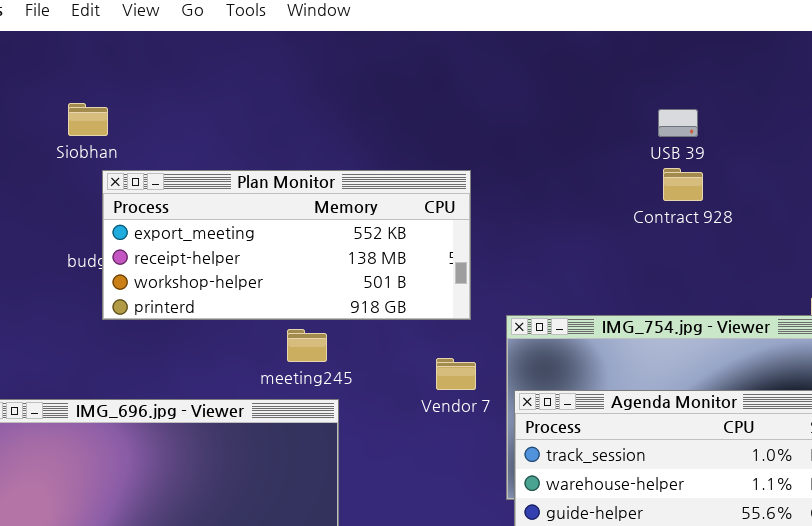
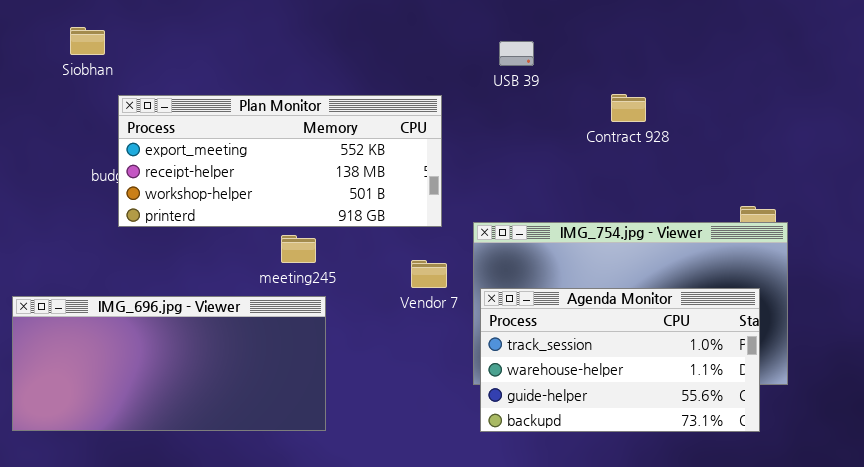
Siobhan: [68,103,108,136] -> [70,27,105,55], moved
USB 39: [658,109,698,137] -> [499,41,534,66], moved

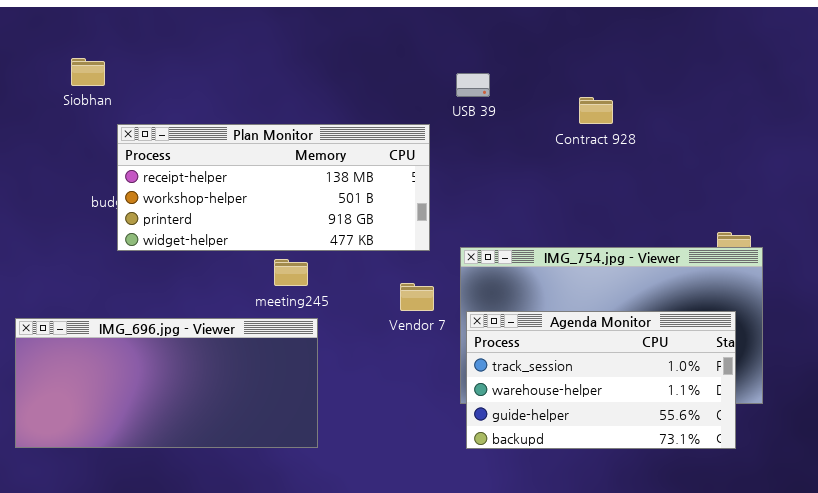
USB 39: [499,41,534,66] -> [456,73,490,97], moved
Contract 928: [611,94,646,122] -> [579,97,613,124], moved
Plan Monitor: [118,95,442,227] -> [117,124,430,251], scrolled down 1 row

